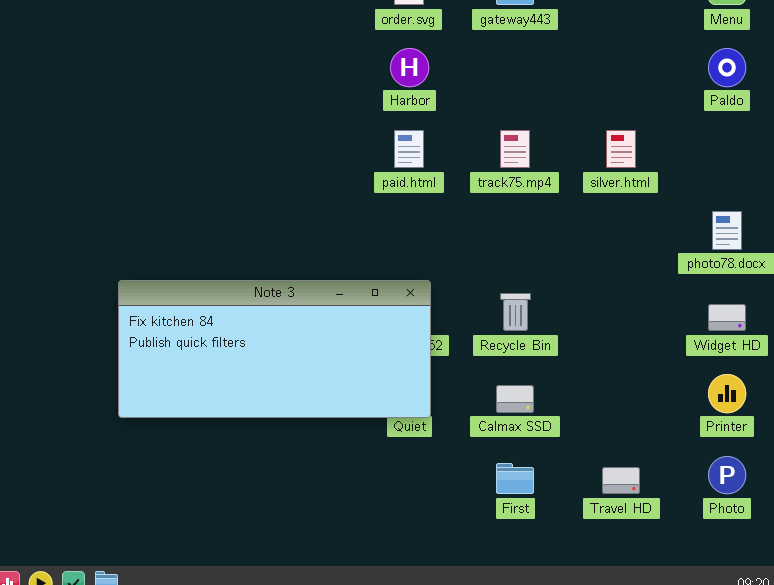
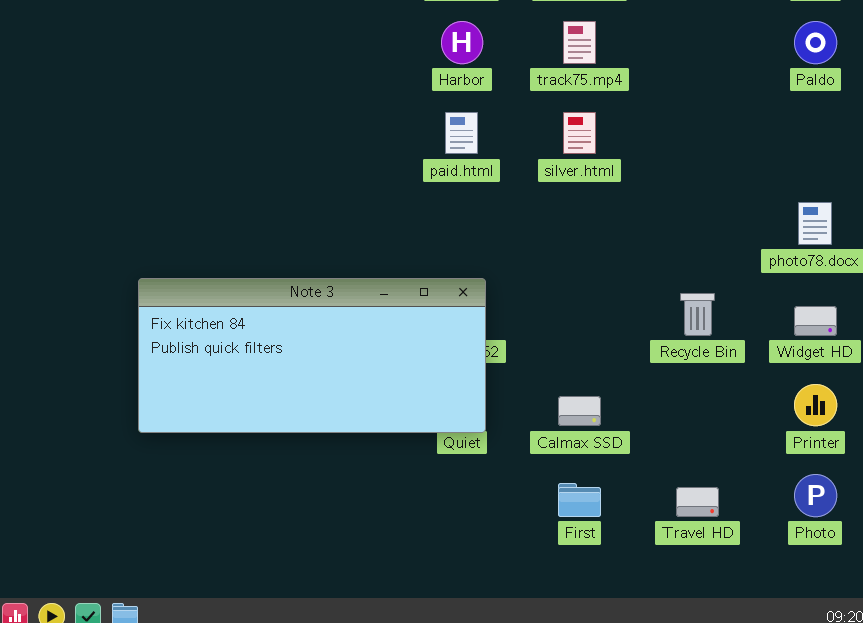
track75.mp4: [500,130,530,168] -> [563,21,596,64], moved
silver.html: [606,130,636,168] -> [563,112,596,154], moved
Recycle Bin: [500,293,531,331] -> [680,293,715,336], moved

